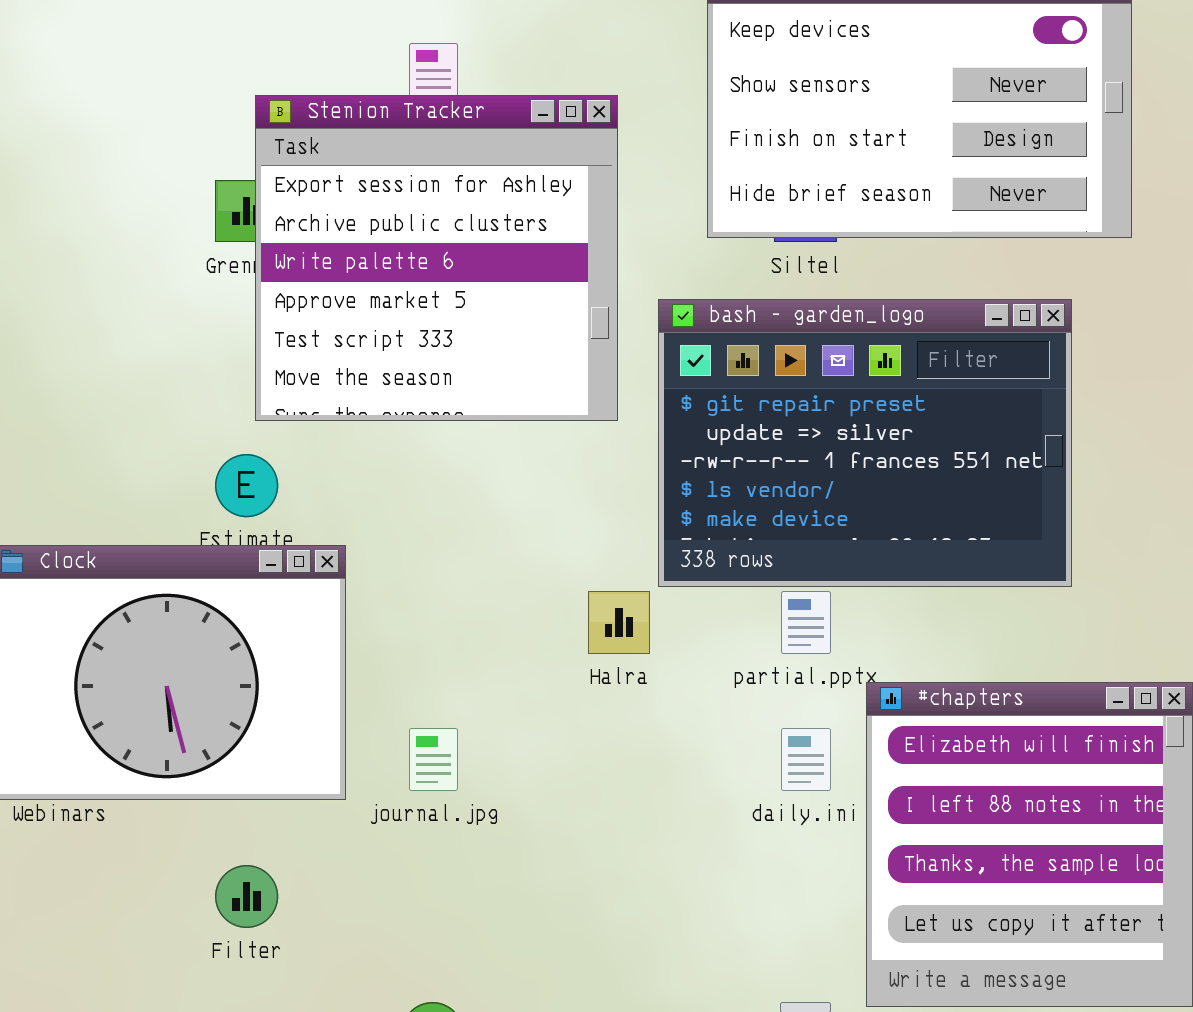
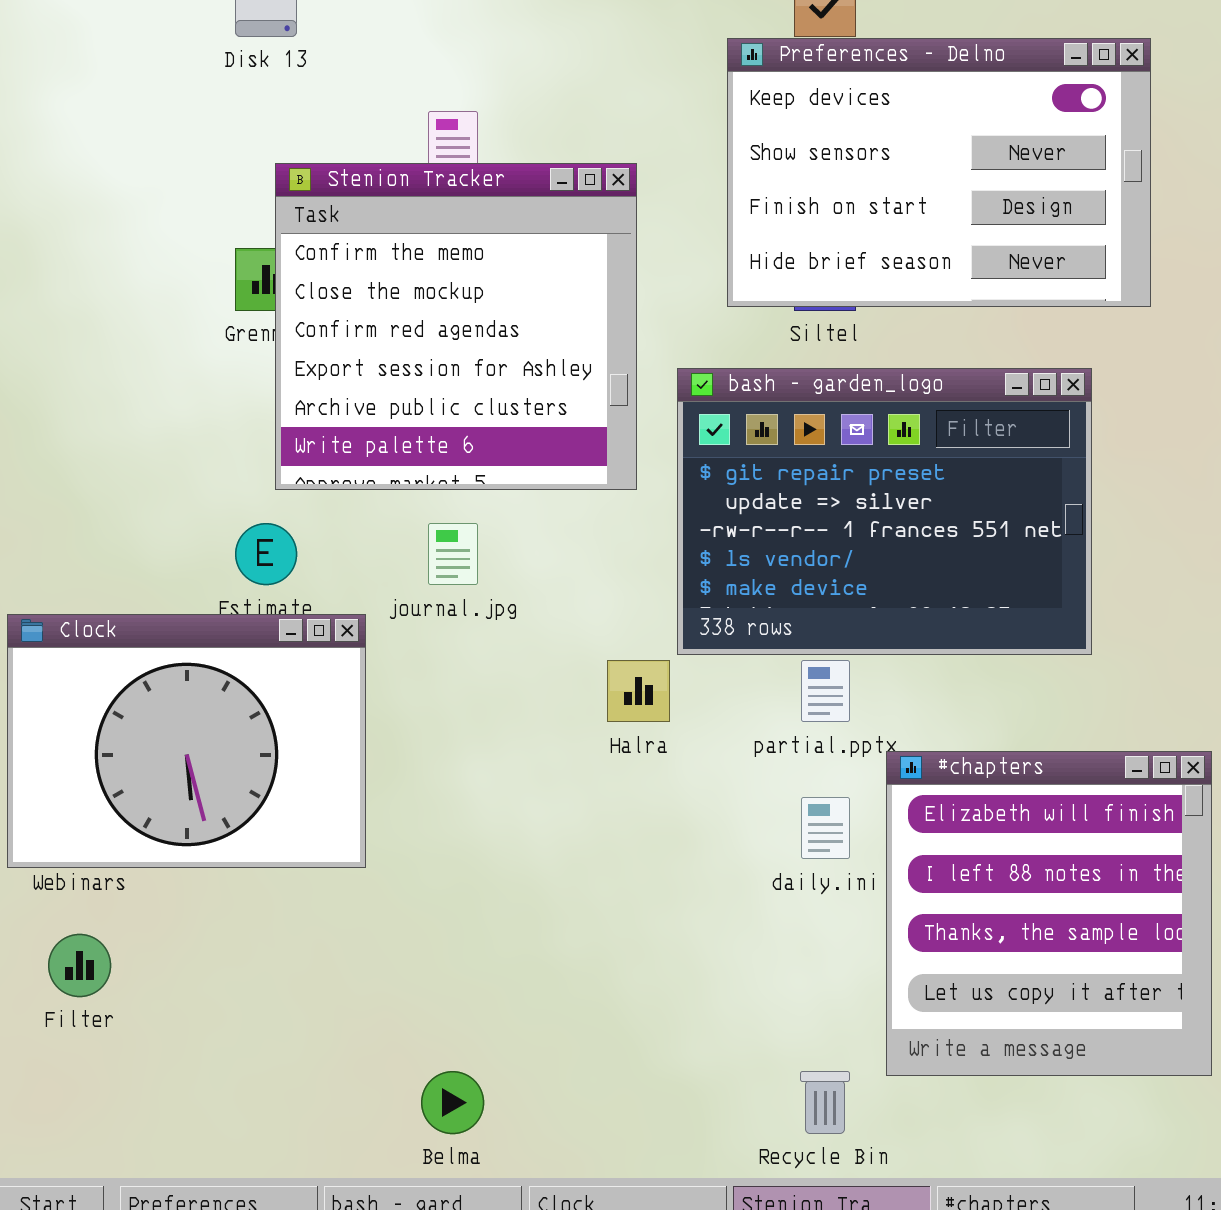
Stenion Tracker: [255,95,618,421] -> [275,163,637,490], scrolled up 3 rows
journal.jpg: [409,728,458,791] -> [428,523,478,585], moved
Filter: [215,865,278,928] -> [48,934,111,997], moved

